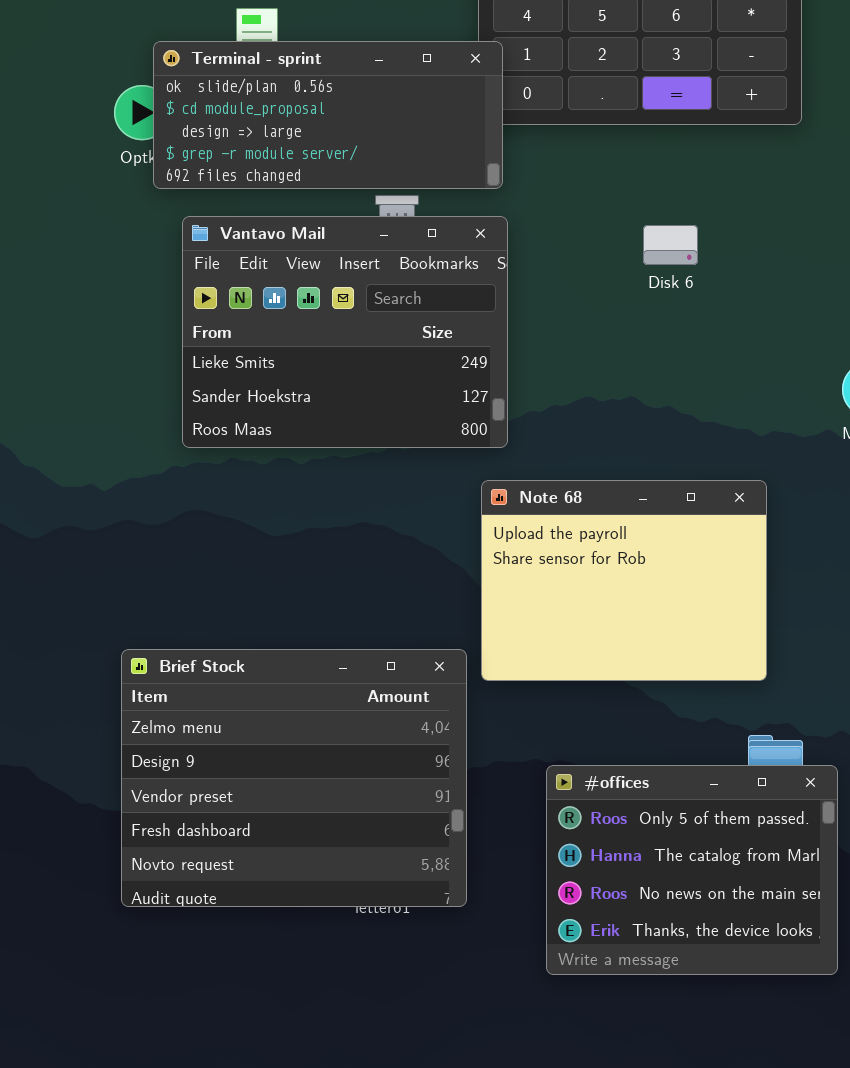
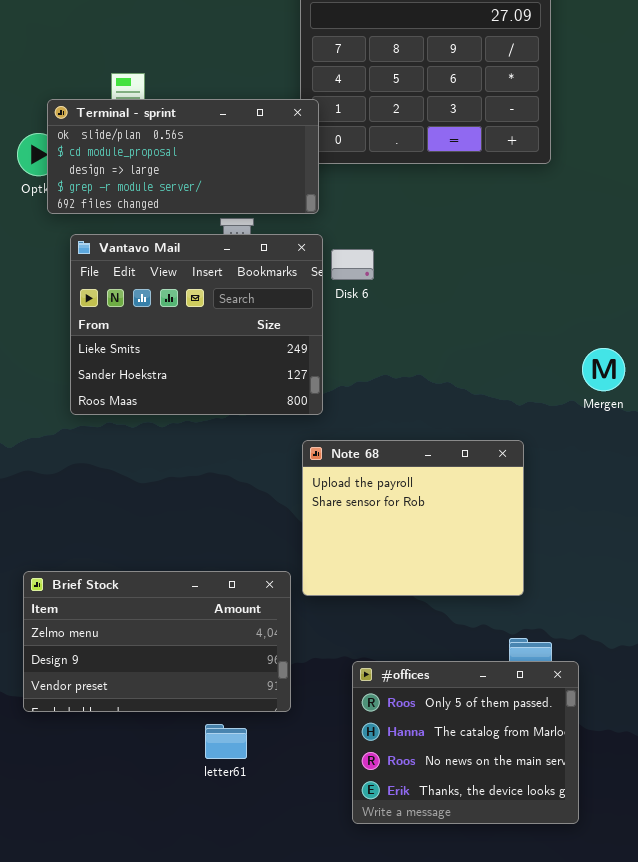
Disk 6: [643,225,698,265] -> [331,249,374,280], moved
Brief Stock: [121,649,467,907] -> [23,571,291,712], resized

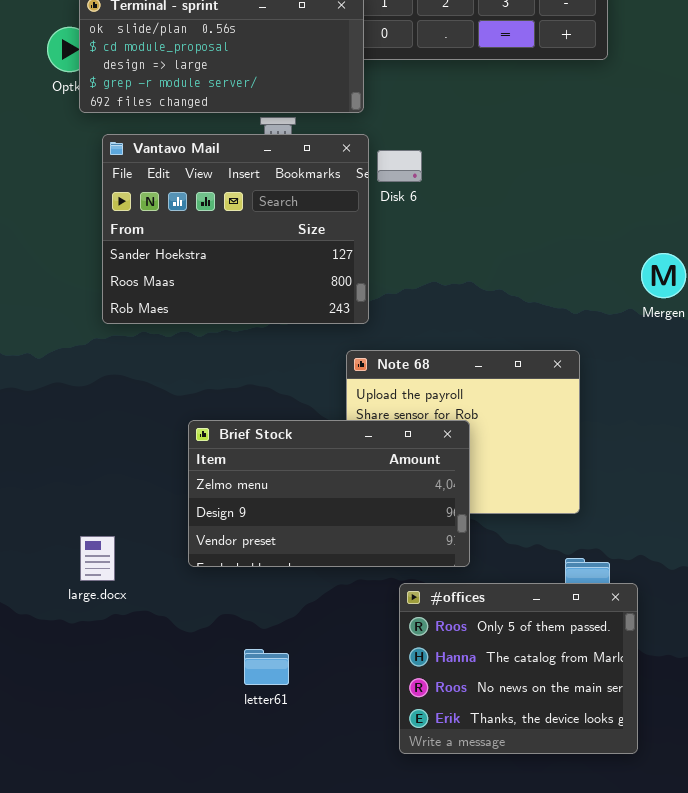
Vantavo Mail: [70,234,323,415] -> [102,134,369,324], scrolled down 1 row
Brief Stock: [23,571,291,712] -> [188,420,470,567], moved

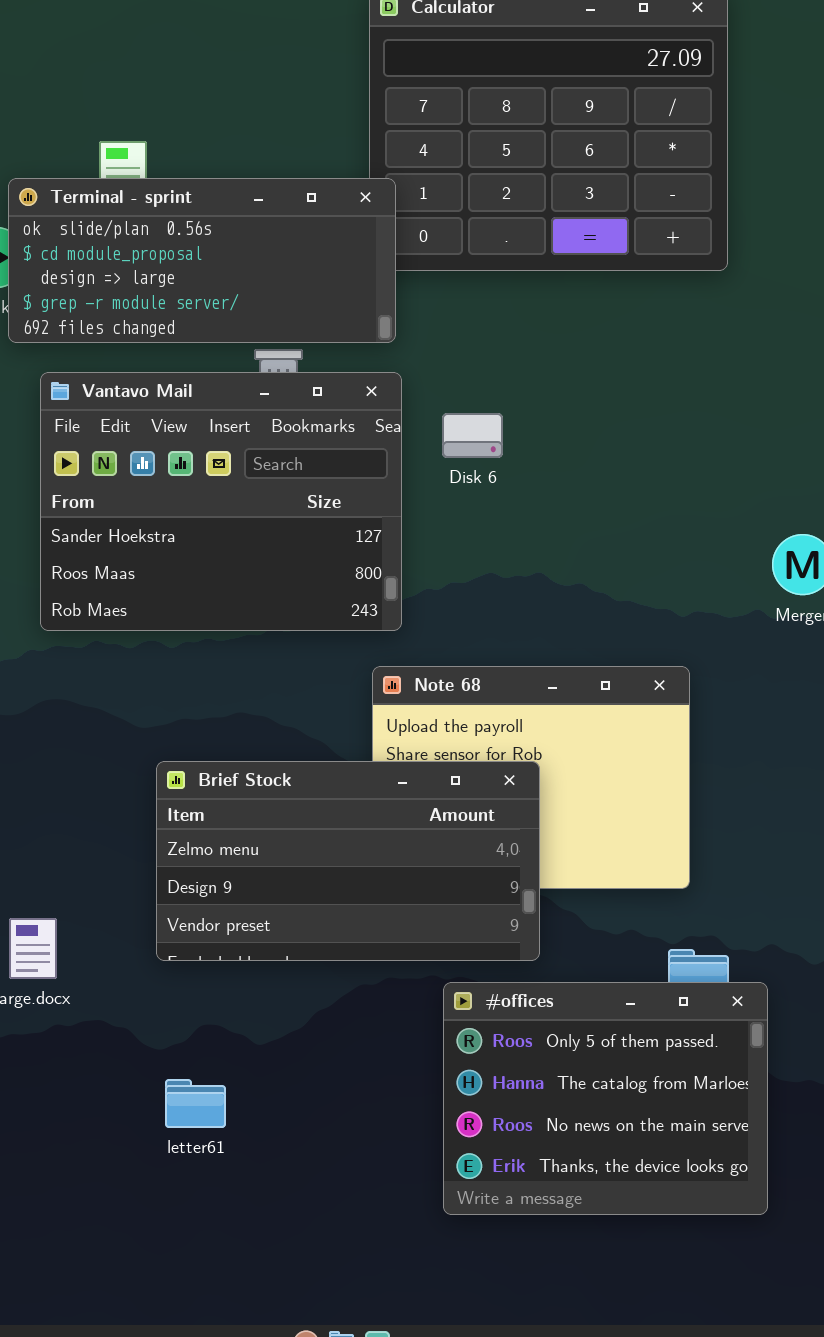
Disk 6: [377,150,422,182] -> [442,413,503,458], moved
letter61: [244,649,289,685] -> [165,1079,226,1128], moved

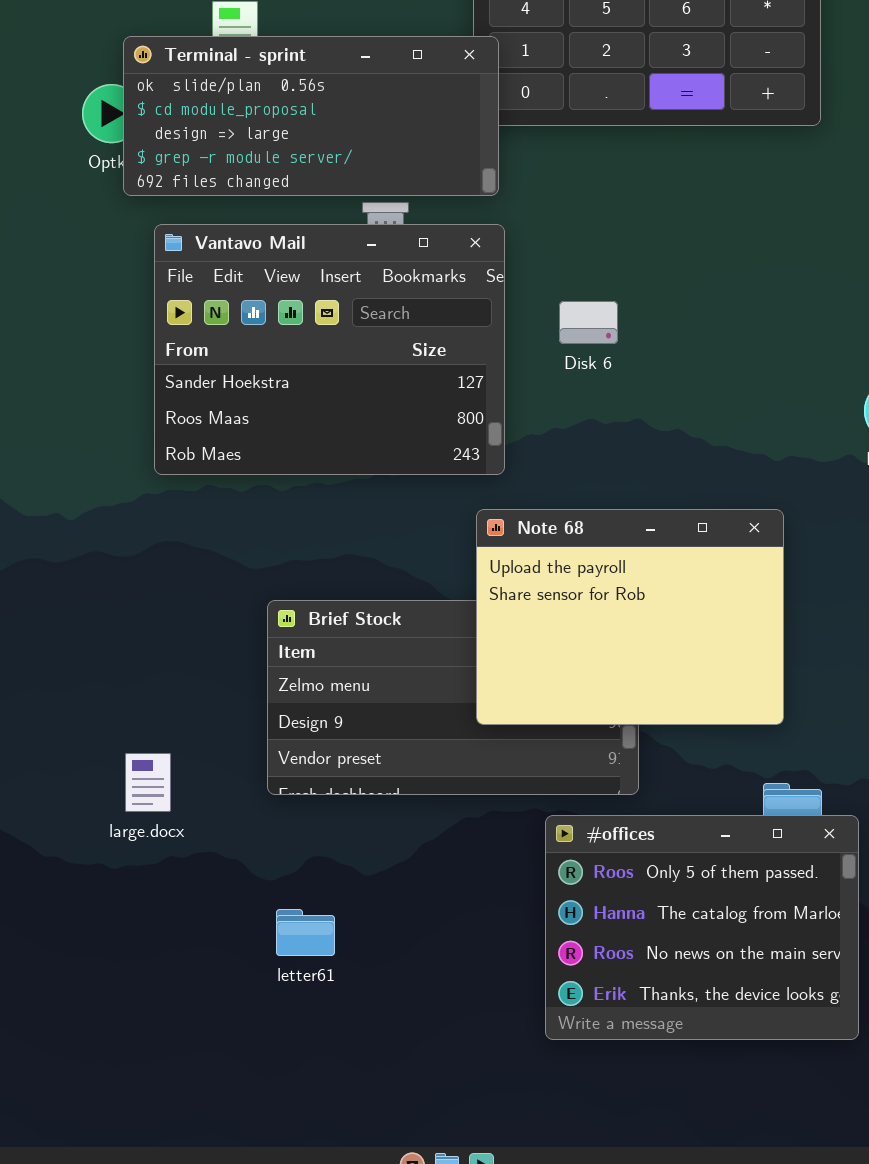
Disk 6: [442,413,503,458] -> [559,301,618,344], moved
Note 68: [372,666,690,889] -> [476,509,784,725], raised

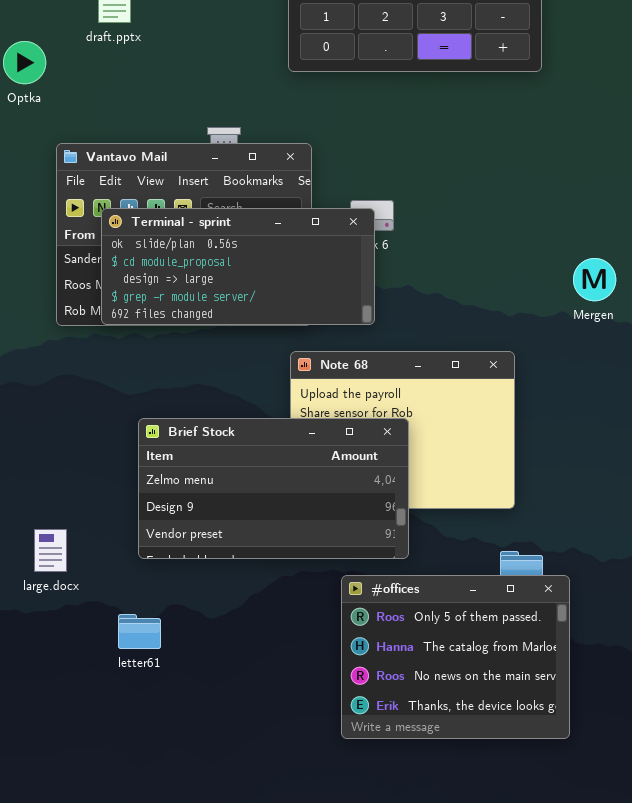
Terminal - sprint: [123,36,499,196] -> [101,208,375,325], moved
Brief Stock: [267,600,639,795] -> [138,418,409,559], raised
letter61: [276,909,335,956] -> [118,614,161,649], moved

